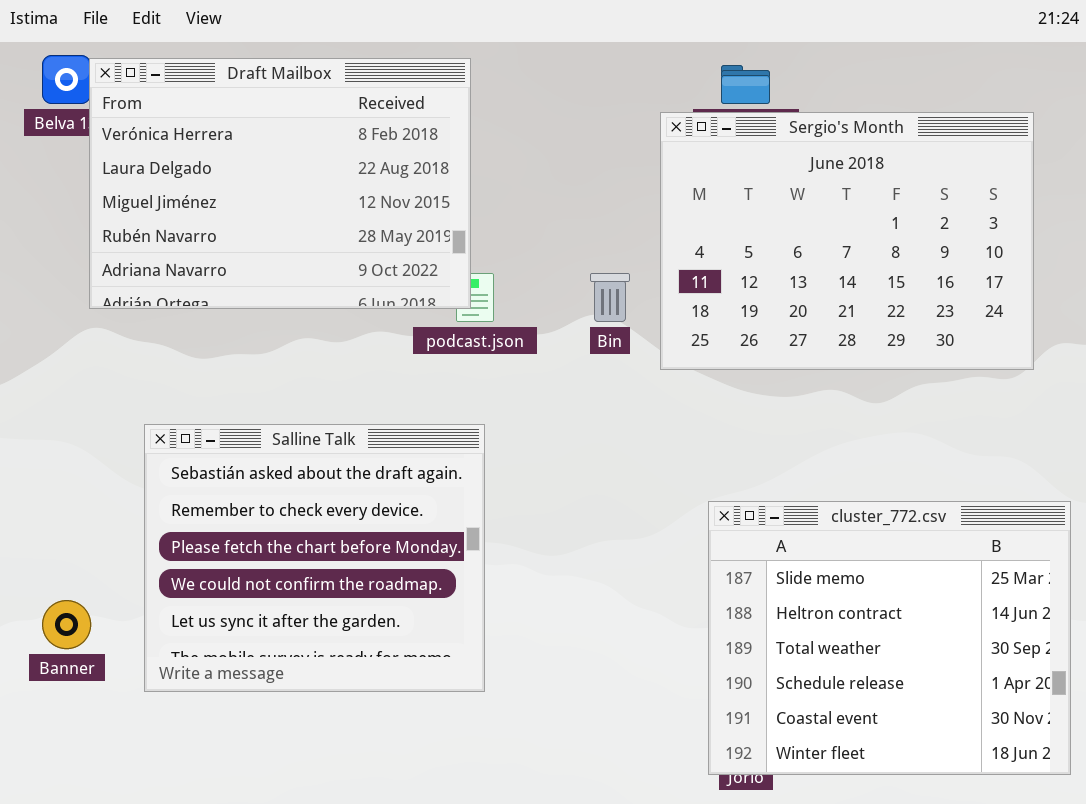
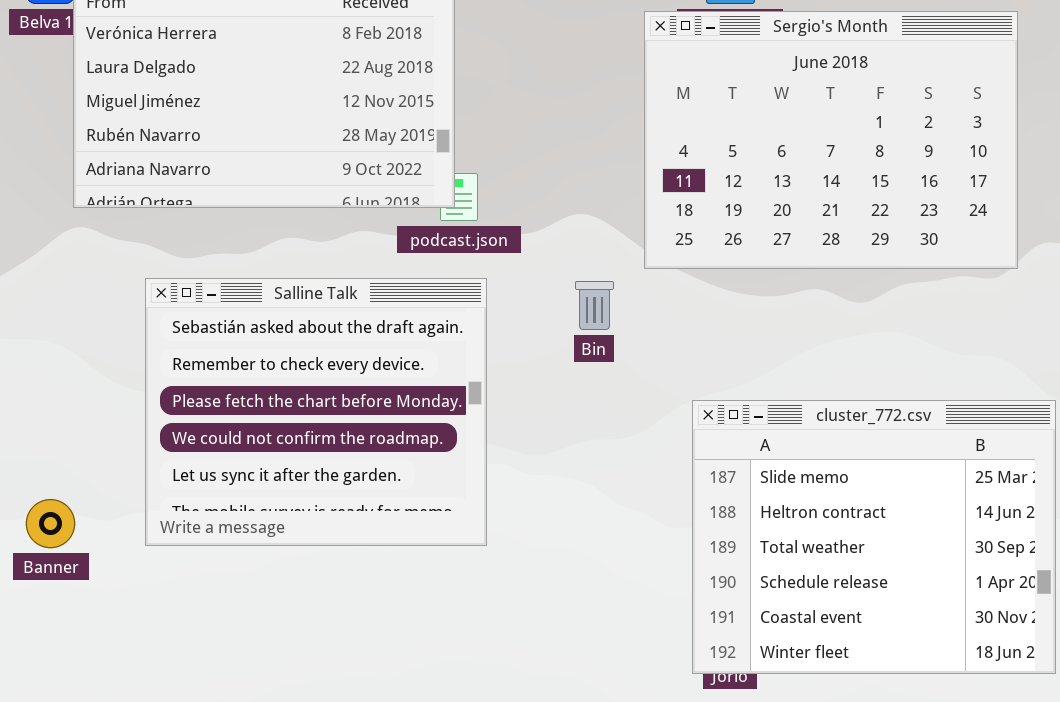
Bin: [590,273,630,322] -> [575,281,614,330], moved
Salline Talk: [144,424,485,692] -> [145,278,487,546], moved

